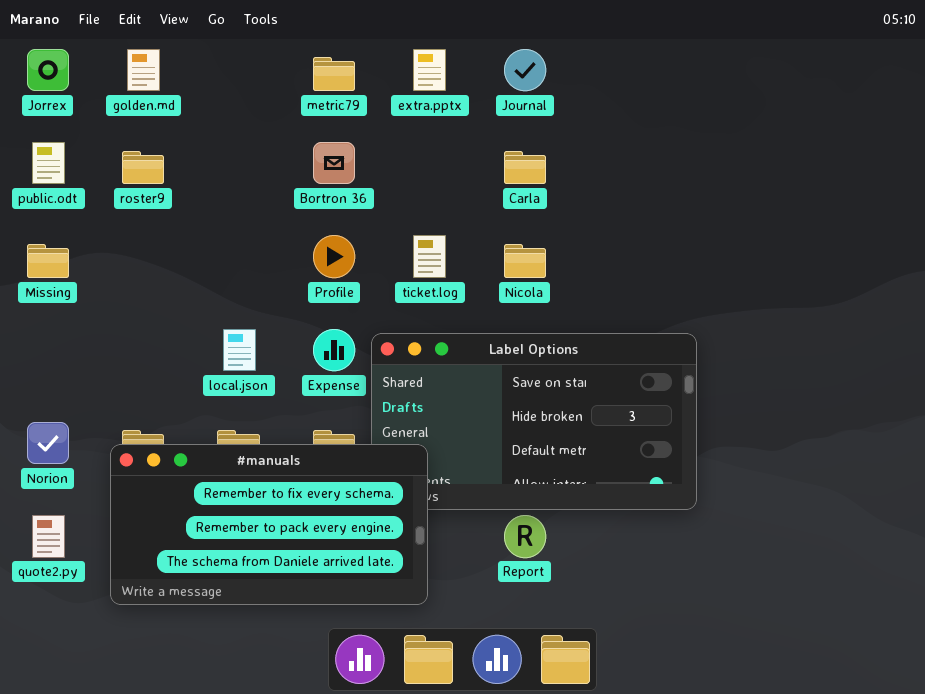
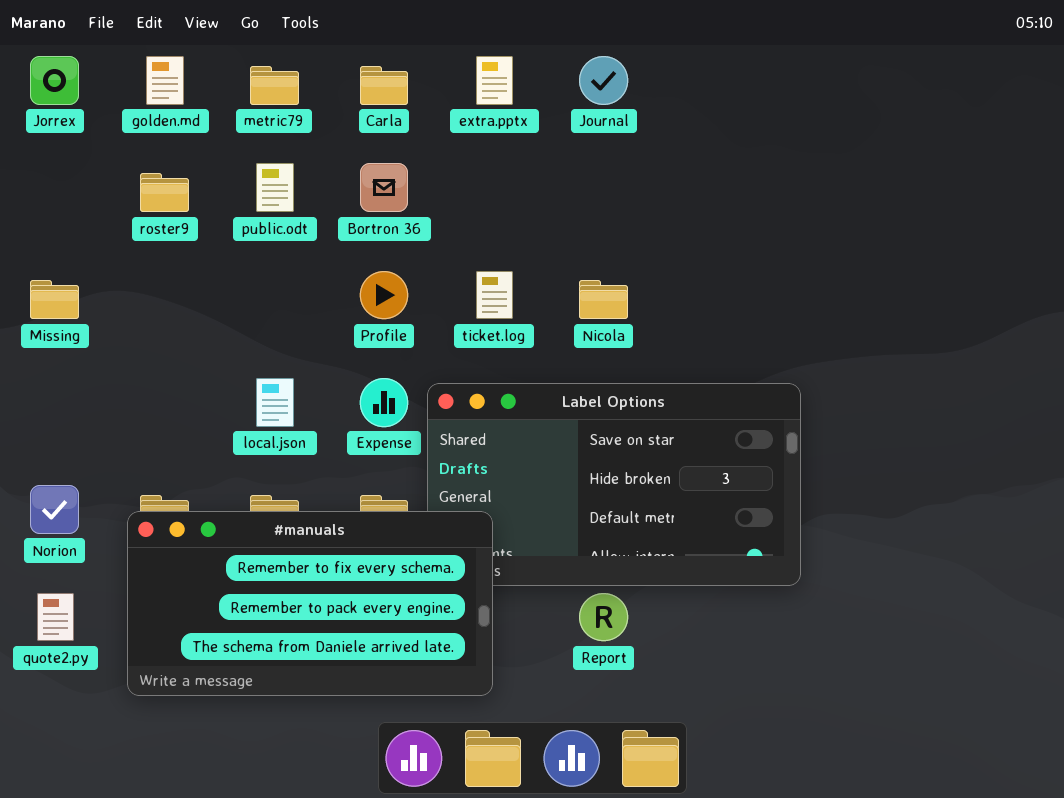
metric79: [313,57,355,91] -> [250,66,299,105], moved
public.odt: [32,142,65,184] -> [256,163,294,212], moved
Carla: [504,151,546,184] -> [360,66,408,105], moved

